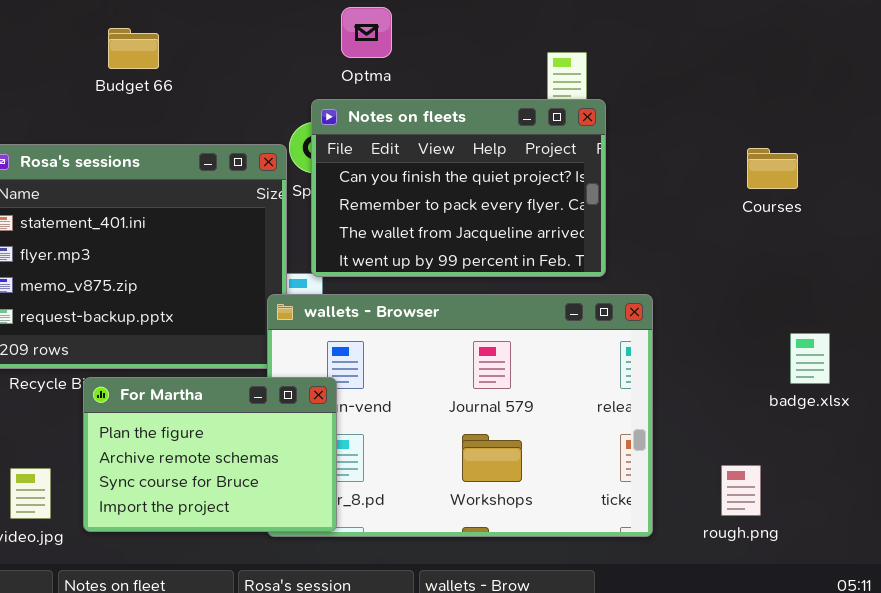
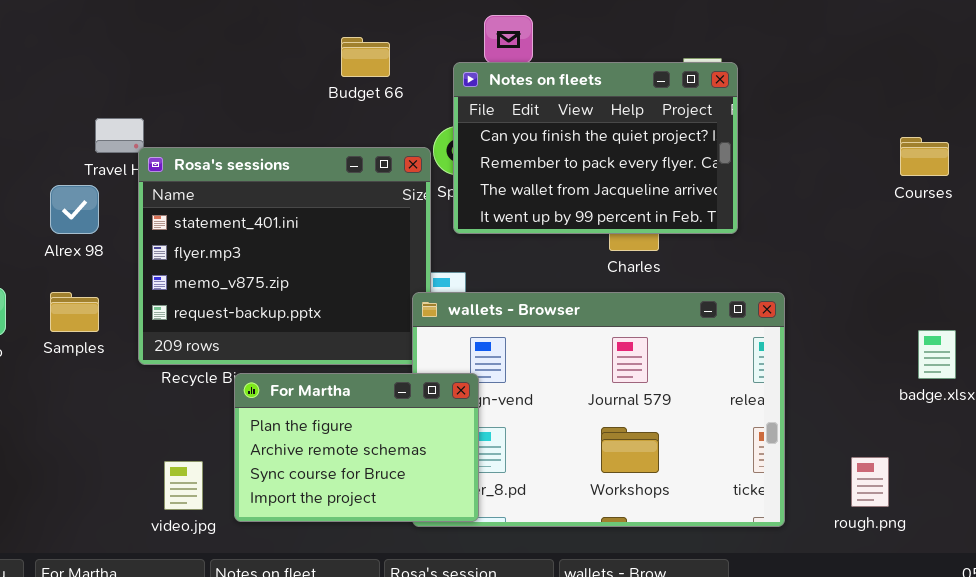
Budget 66: [108,28,159,69] -> [341,37,390,77], moved
Notes on fleets: [311,99,606,277] -> [453,62,738,234], moved
Courses: [747,148,798,189] -> [900,137,949,176], moved

